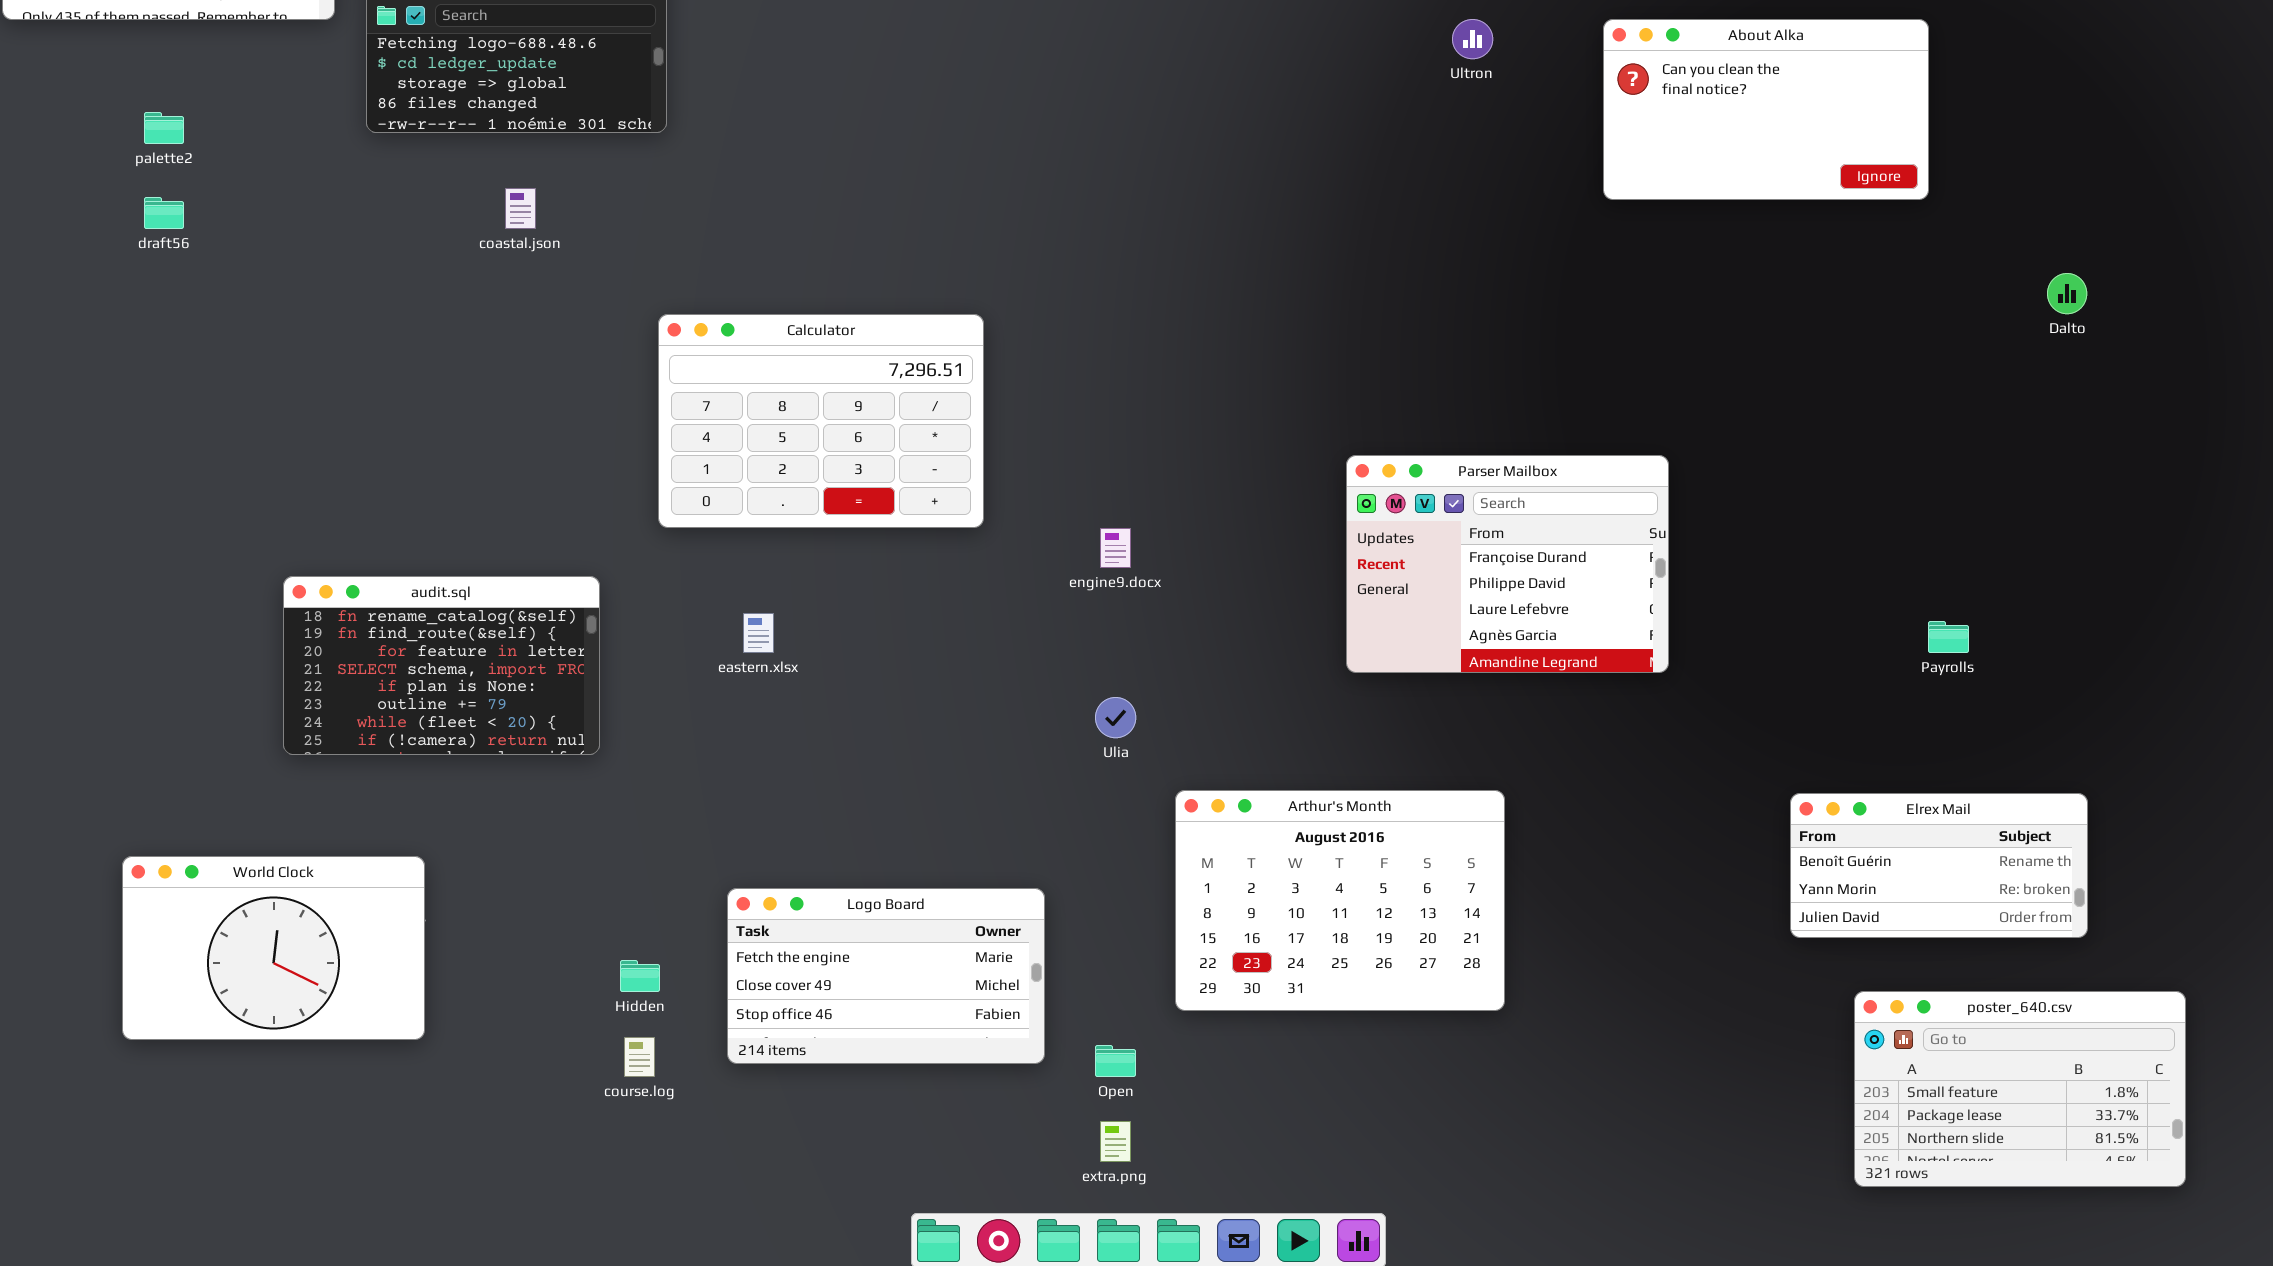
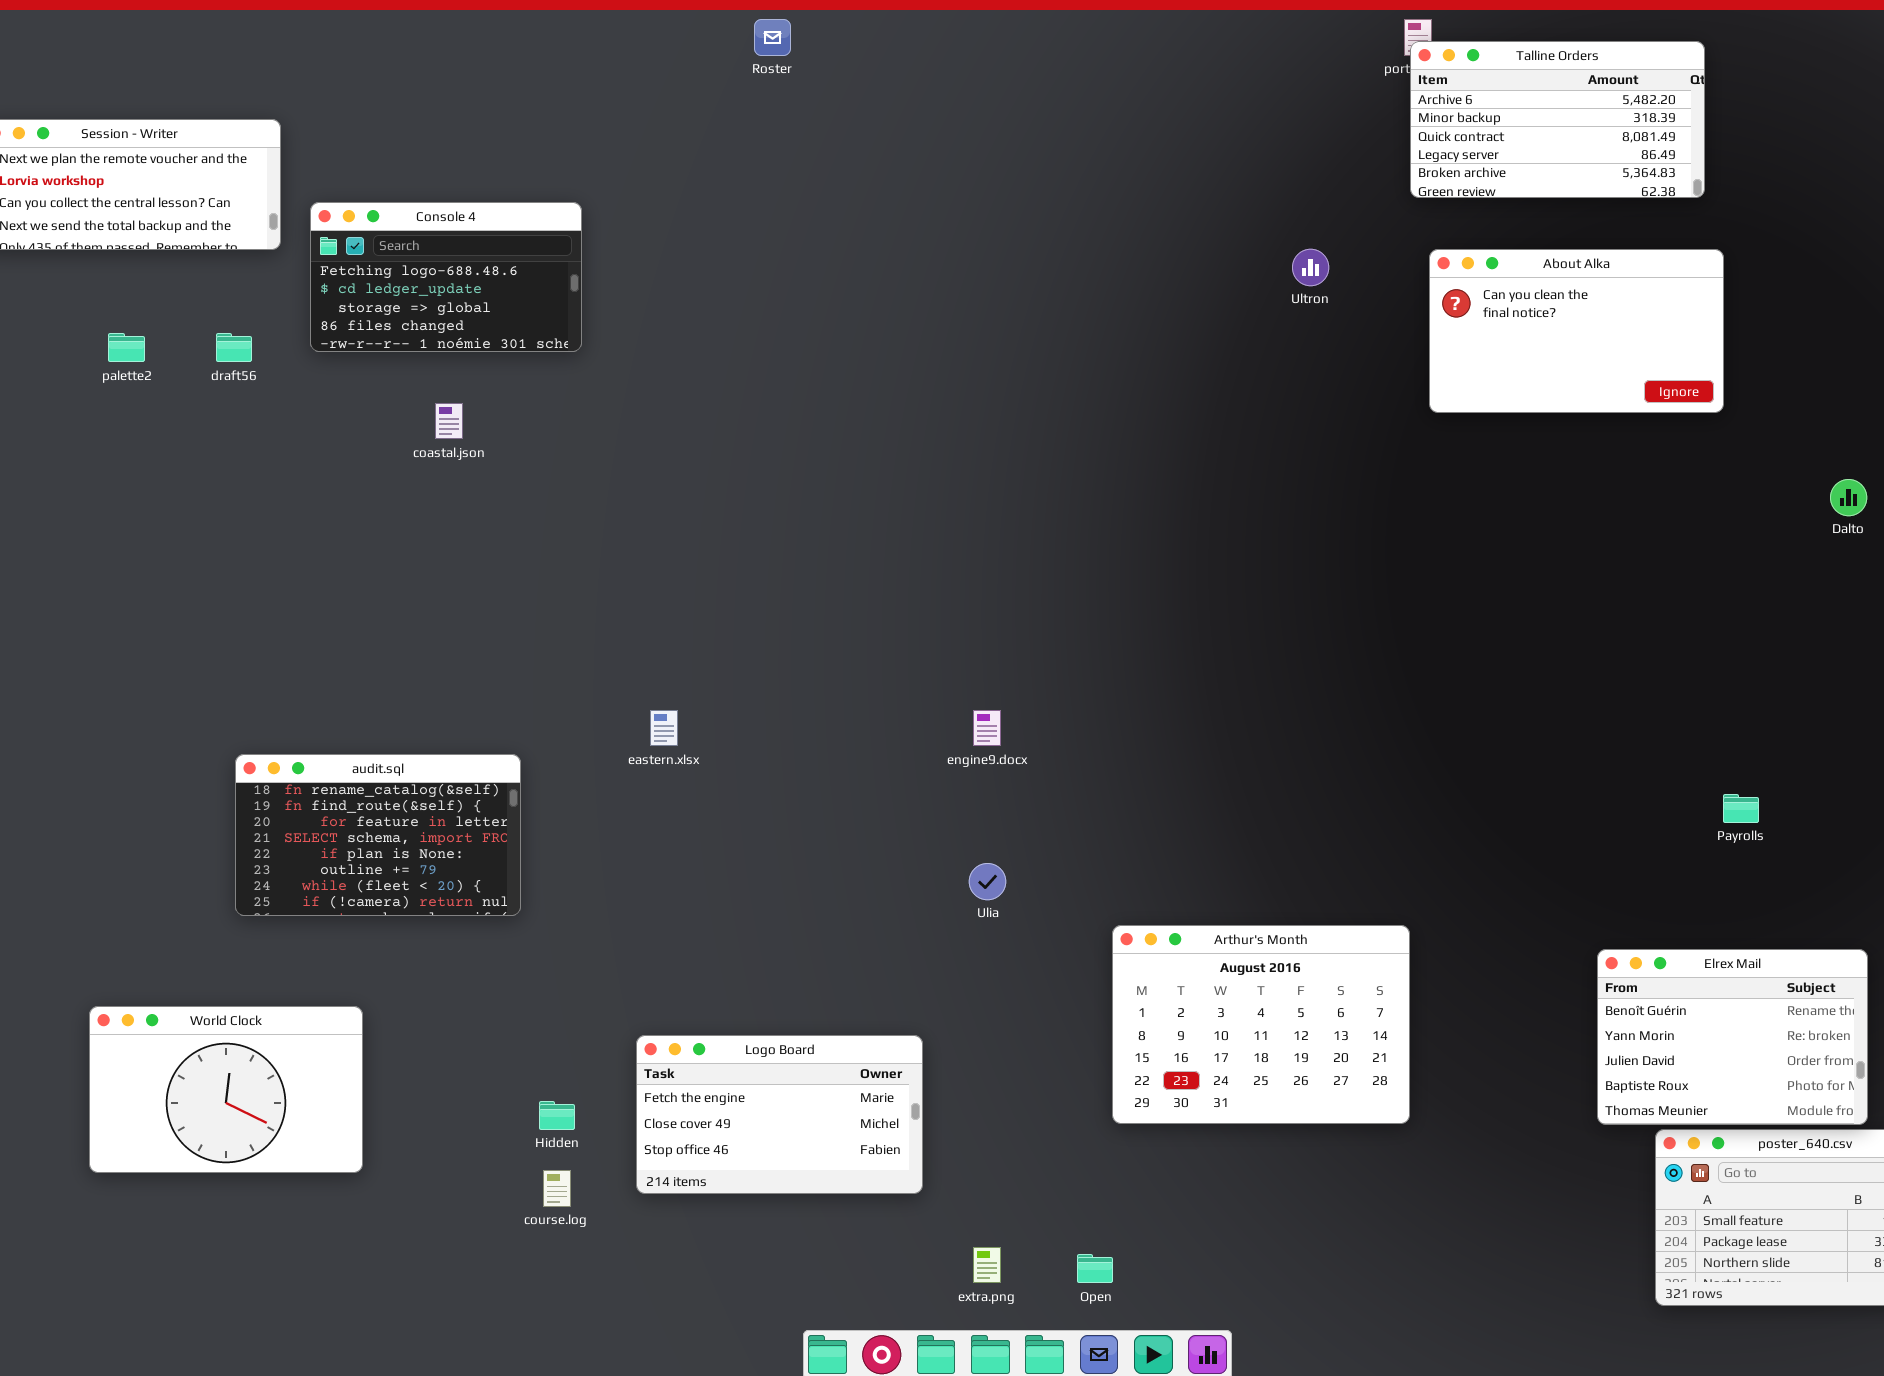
draft56: [144,197,184,229] -> [216,333,252,362], moved
Calculator: [658,314,984,528] -> none, closed
Parser Mailbox: [1346,455,1669,673] -> none, closed
eastern.xlsx: [743,613,774,653] -> [650,710,678,746], moved
Arthur's Month: [1175,790,1505,1011] -> [1112,925,1410,1124], moved
Elrex Mail: [1790,793,2088,938] -> [1597,949,1868,1125], resized
Open: [1095,1045,1136,1077] -> [1077,1254,1113,1283], moved

